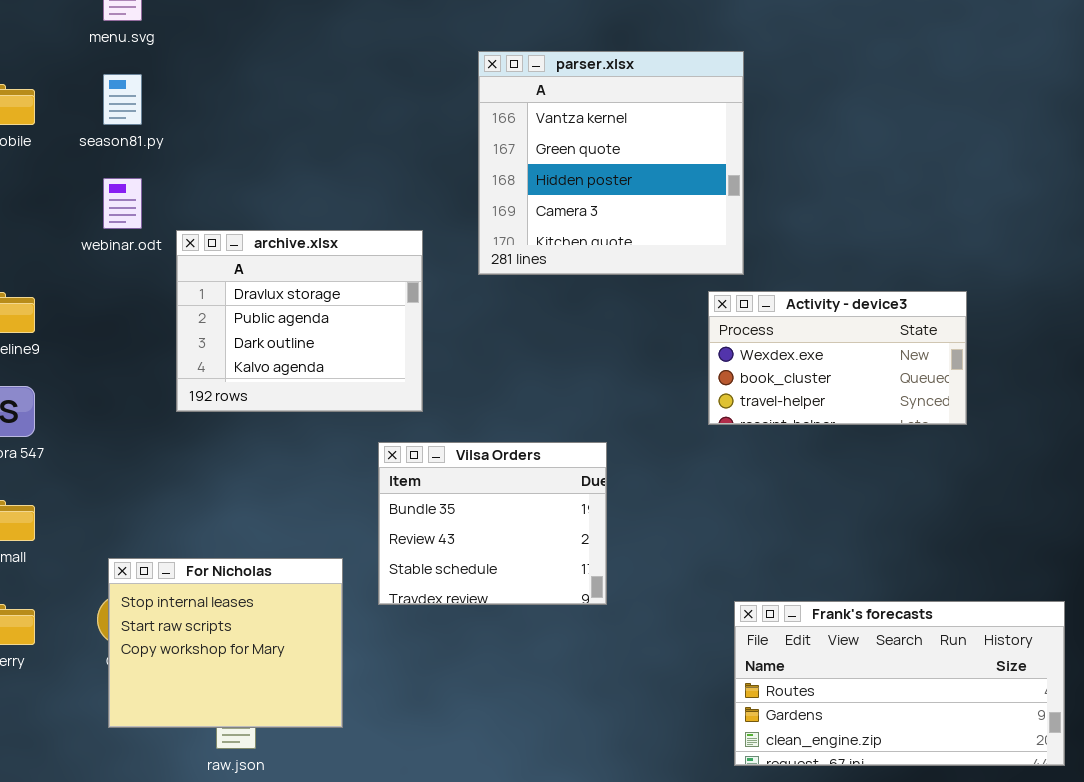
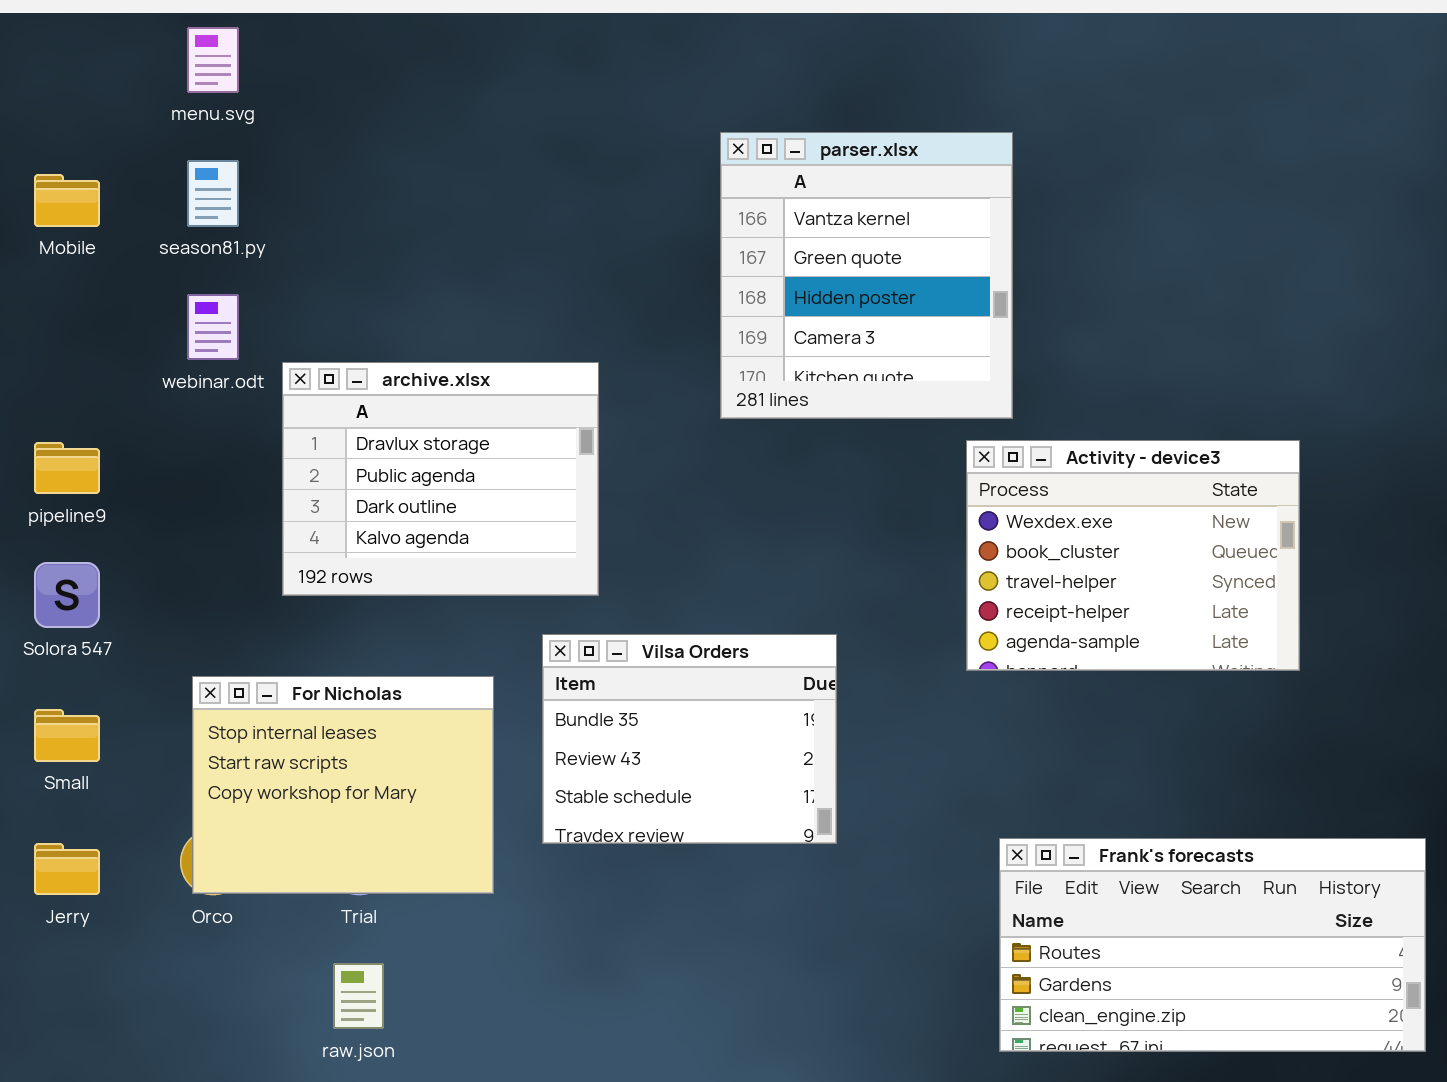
parser.xlsx: [478,51,744,275] -> [720,132,1013,419], resized
Activity - device3: [708,291,967,425] -> [966,440,1300,671], resized
For Nicholas: [108,558,343,728] -> [192,676,494,894], moved

